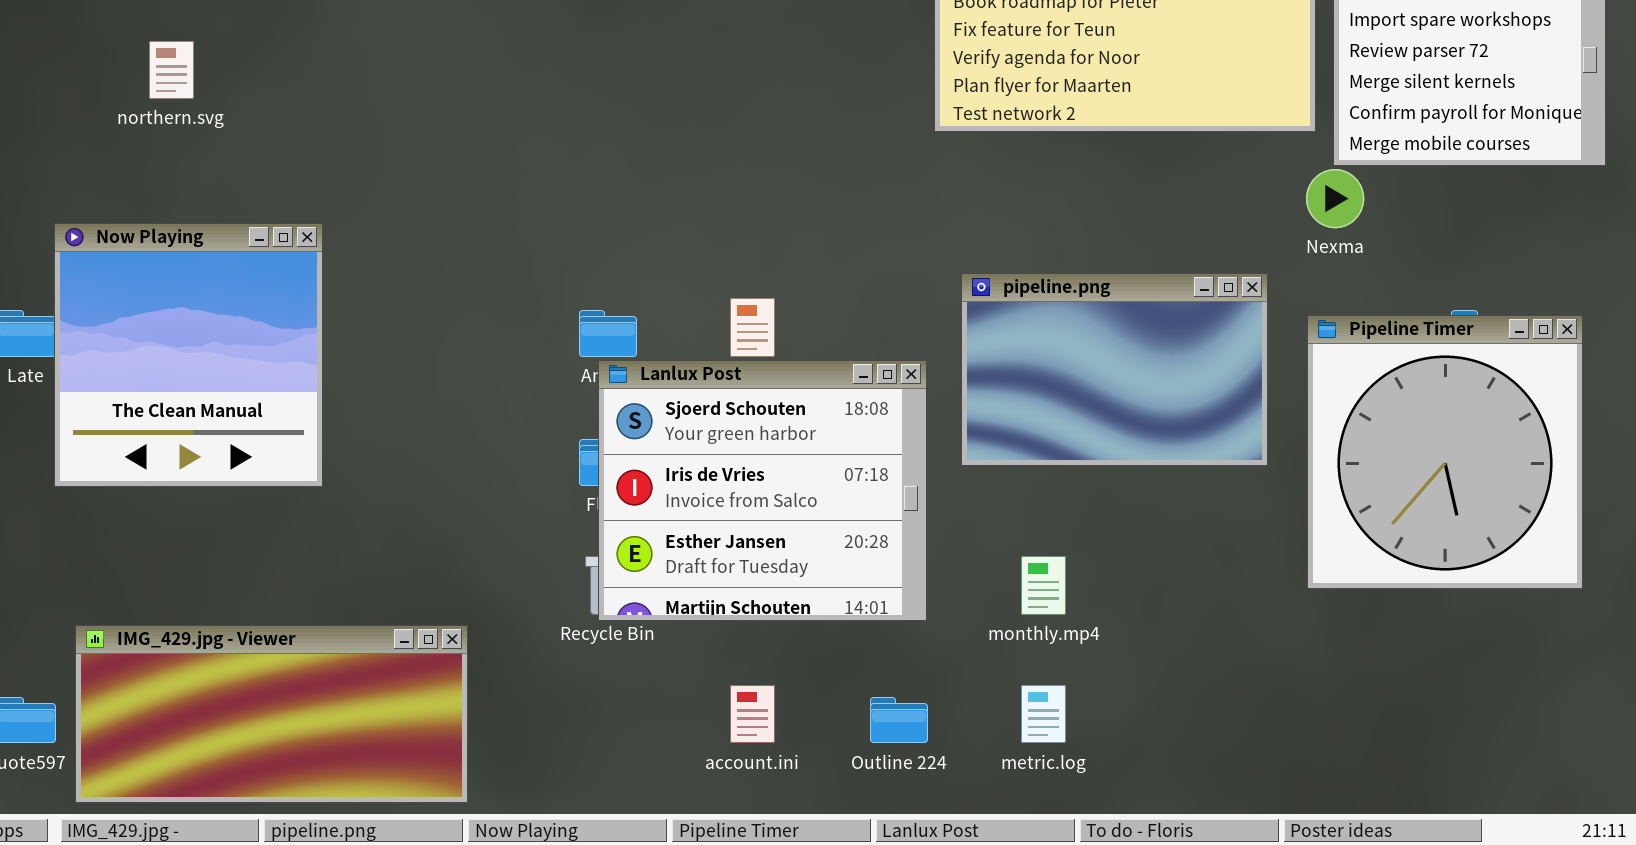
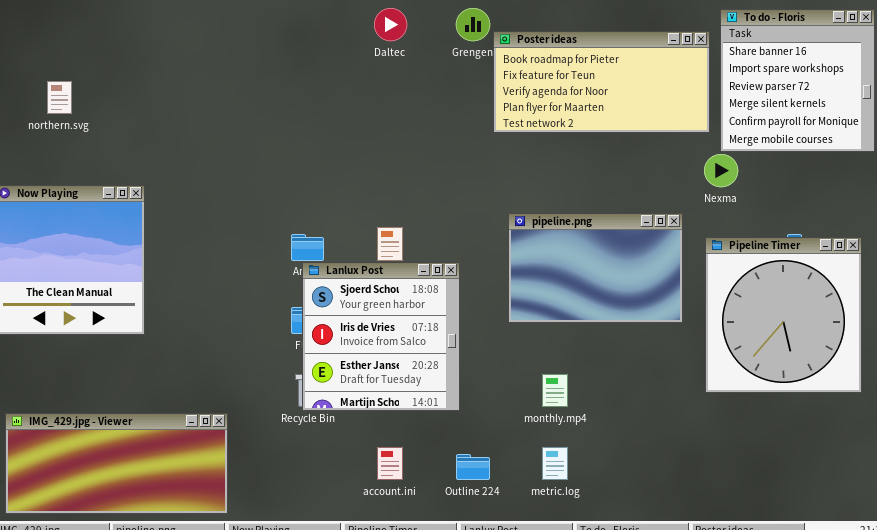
Lanlux Post: [598,360,927,621] -> [302,262,460,411], resized

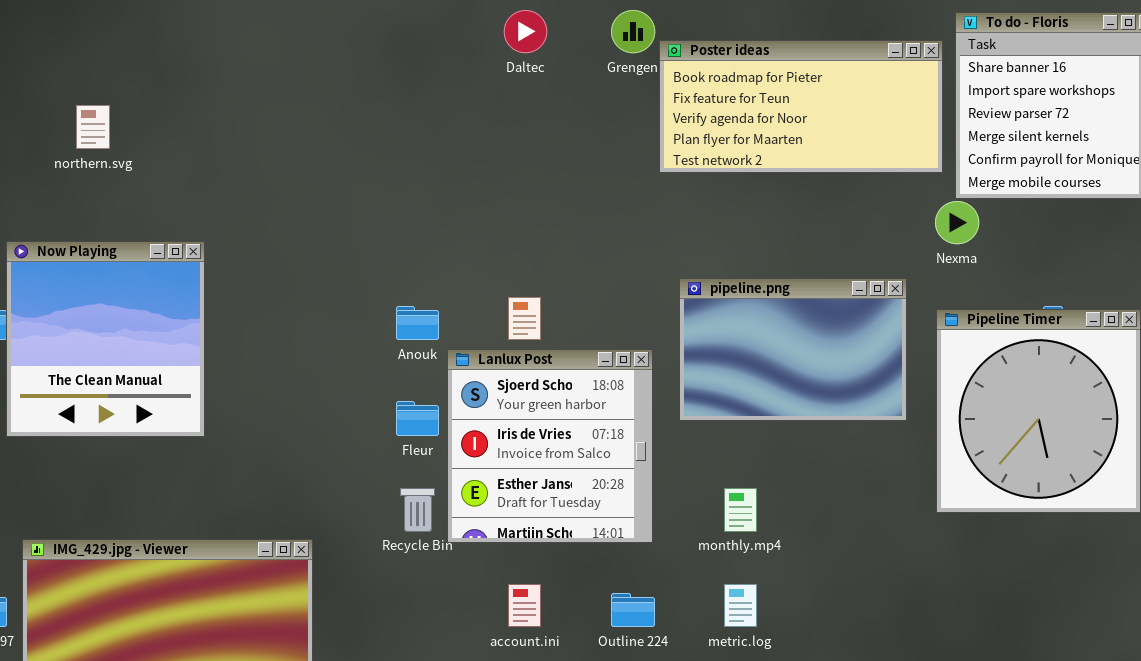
Lanlux Post: [302,262,460,411] -> [447,349,653,543], moved

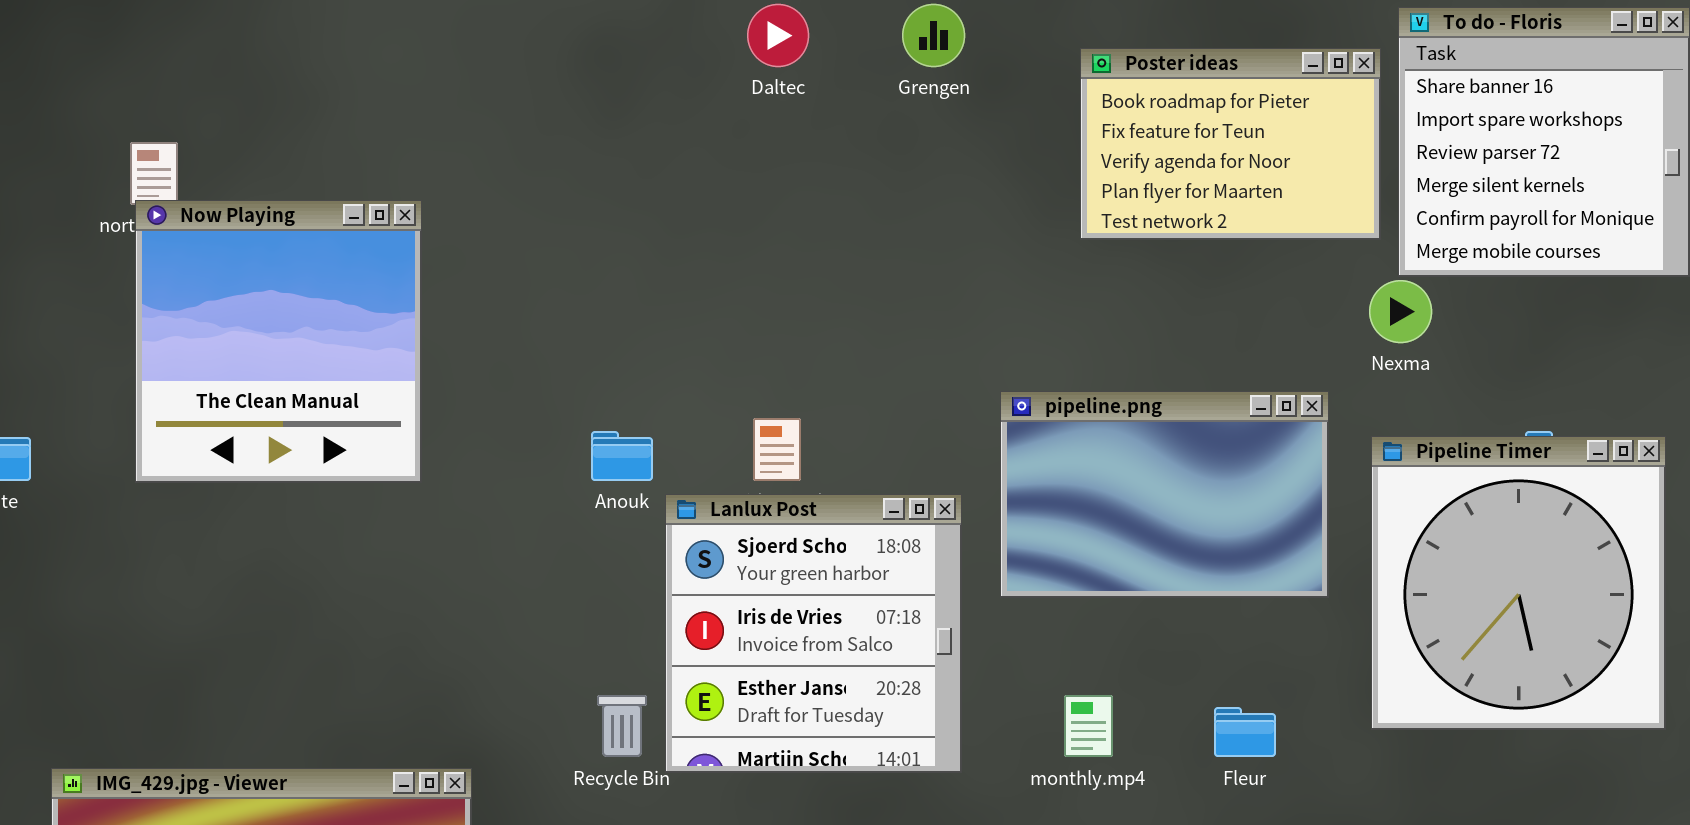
Poster ideas: [659,40,943,173] -> [1080,48,1381,240], resized
Now Playing: [6,241,205,437] -> [135,200,422,483], moved
Fleur: [396,401,439,436] -> [1214,707,1276,757], moved

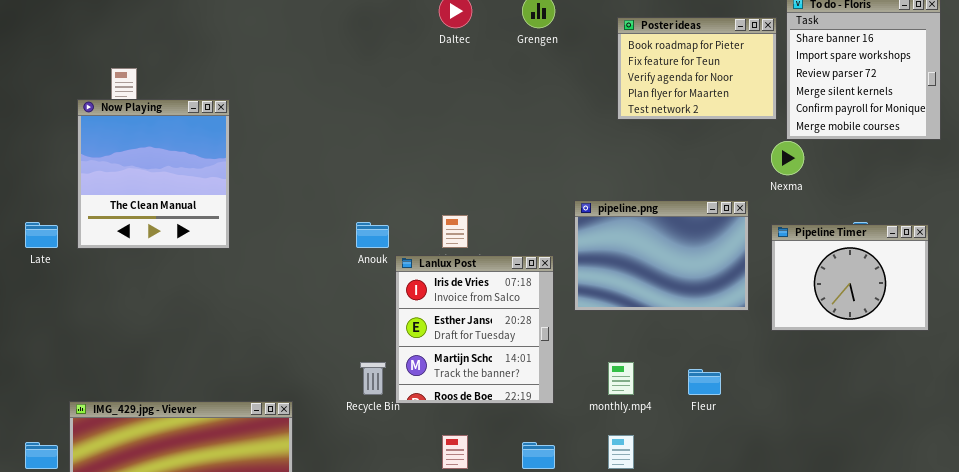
Now Playing: [135,200,422,483] -> [77,99,230,249], moved
Pipeline Timer: [1371,436,1666,730] -> [771,224,929,331], resized
Lanlux Post: [665,494,962,773] -> [395,255,554,404], scrolled down 1 row

